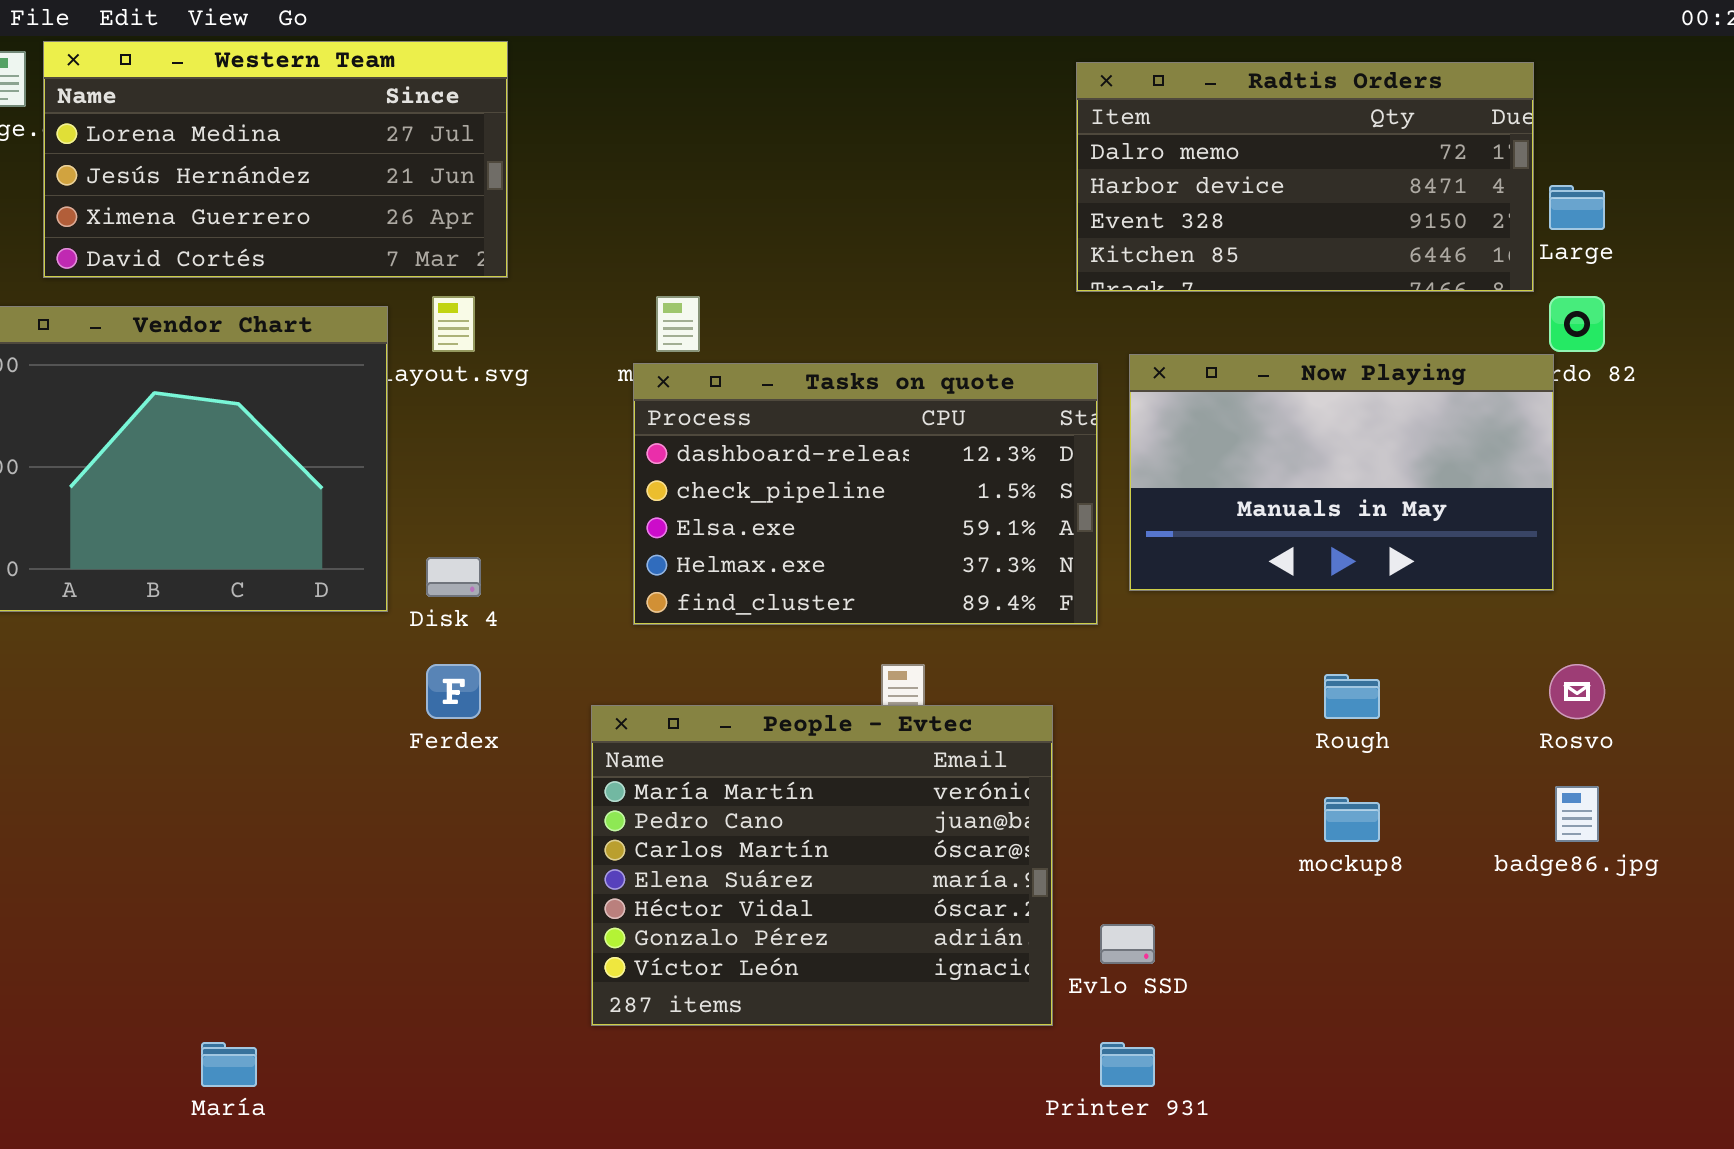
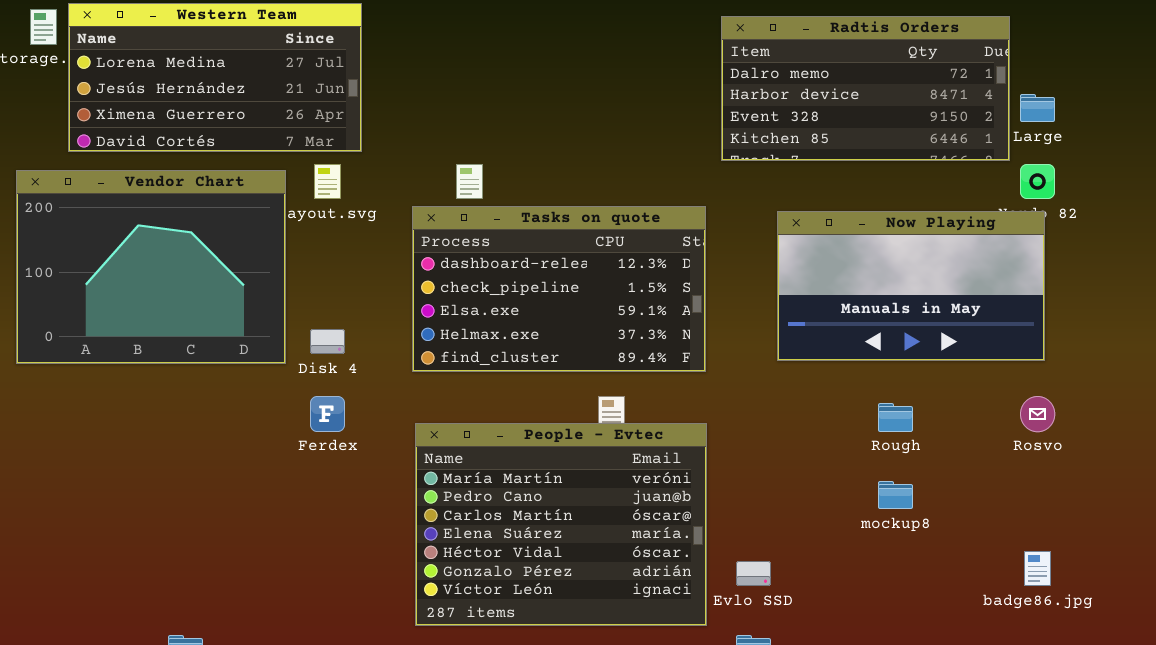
Now Playing: [1129,354,1554,591] -> [777,211,1045,361], moved
Tasks on quote: [633,363,1098,625] -> [412,206,706,372], moved
badge86.jpg: [1555,786,1599,842] -> [1024,551,1051,586], moved

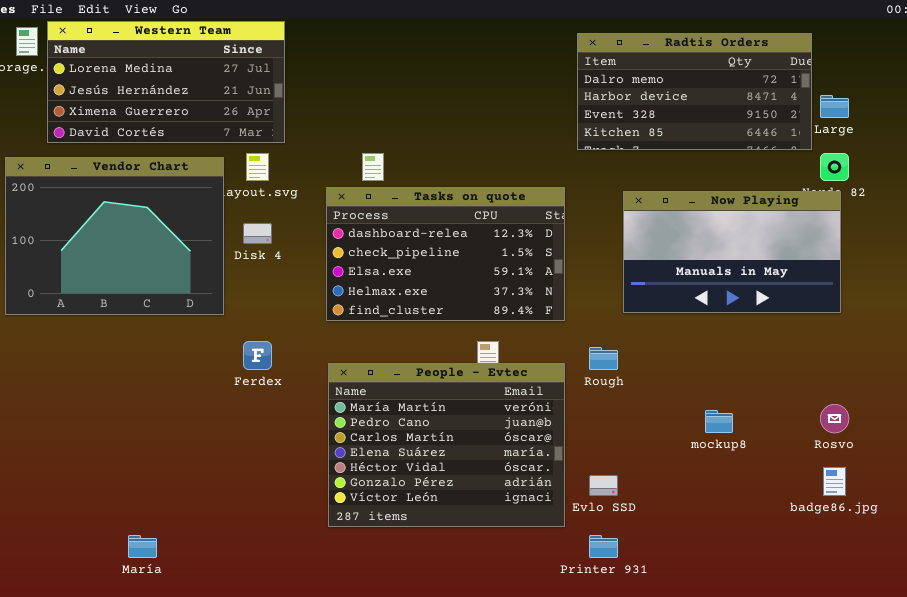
Disk 4: [310,329,345,354] -> [243,223,272,244], moved
Rosvo: [1020,396,1055,432] -> [820,404,849,433], moved
Rough: [878,403,913,432] -> [589,347,618,370], moved

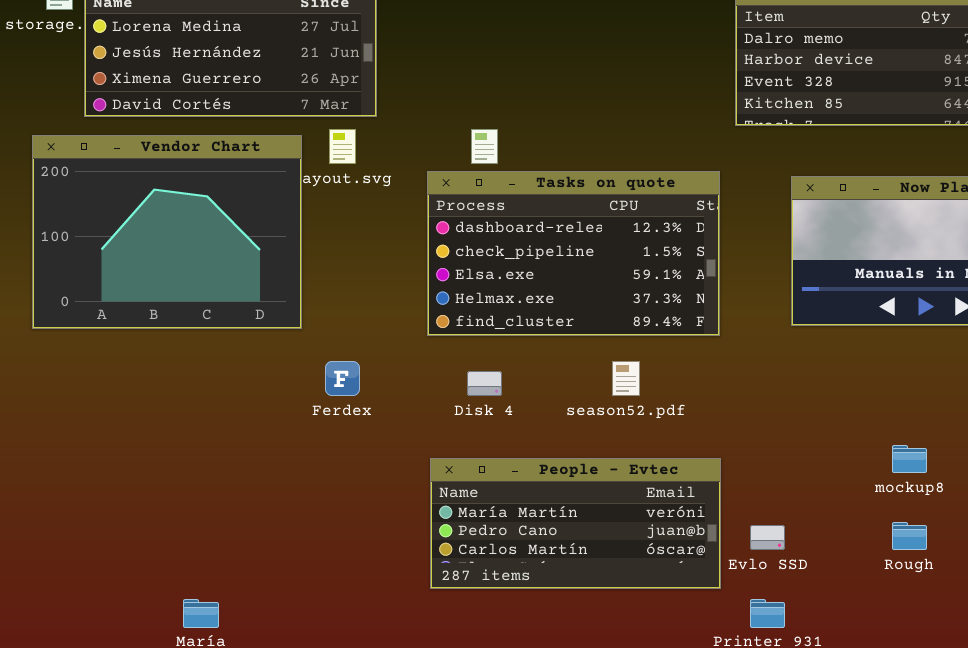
Disk 4: [243,223,272,244] -> [467,371,502,396], moved
Rough: [589,347,618,370] -> [892,522,927,550], moved
People - Evtec: [328,363,565,527] -> [430,458,721,589], resized

